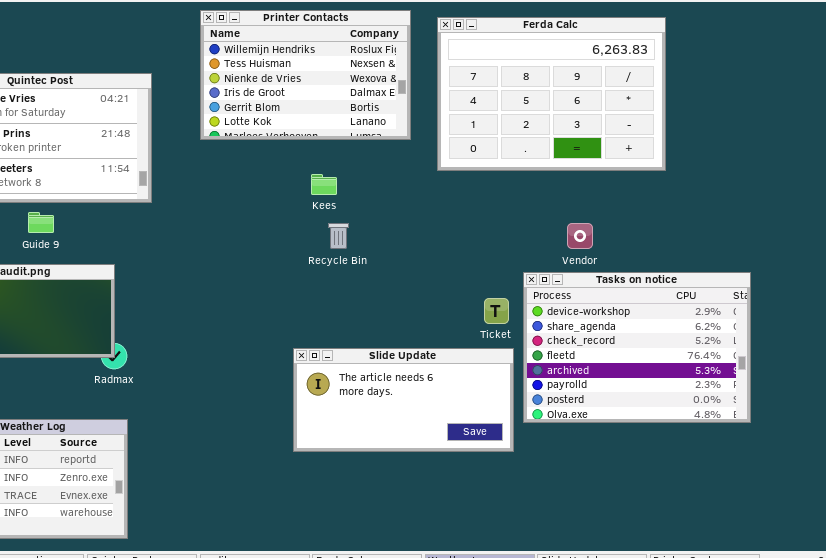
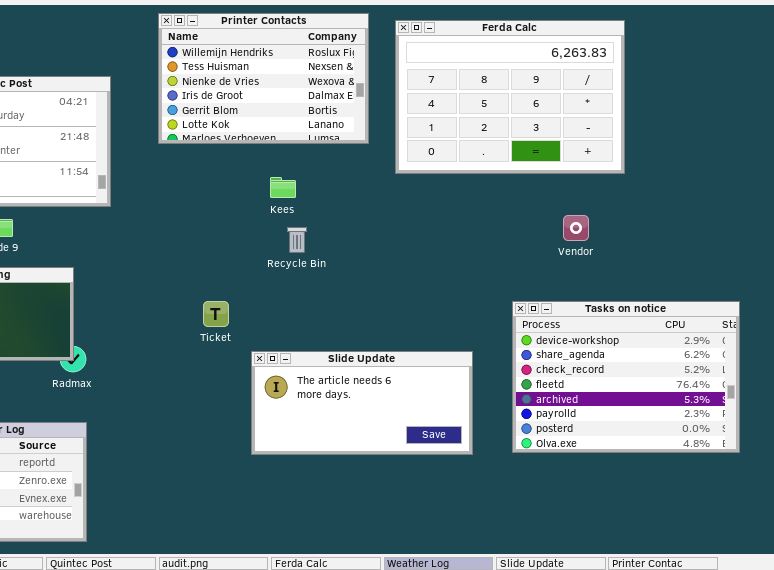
Vendor: [567,223,593,249] -> [563,215,589,241], moved
Tasks on notice: [523,272,751,423] -> [512,301,740,453], moved
Ticket: [484,298,509,324] -> [203,301,229,327], moved

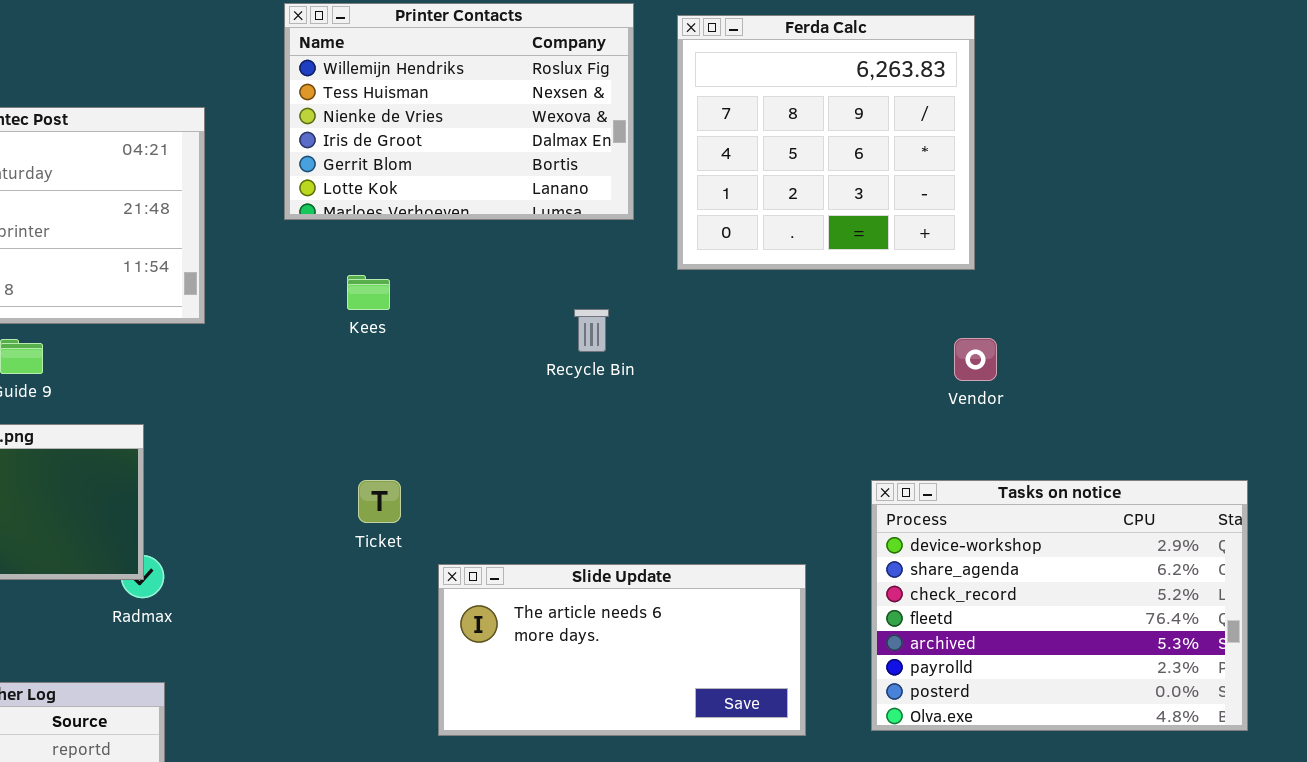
Ferda Calc: [395,20,625,174] -> [677,15,975,270], resized
Kees: [270,177,296,198] -> [347,275,390,310], moved
Recycle Bin: [287,227,307,253] -> [574,309,609,352], moved

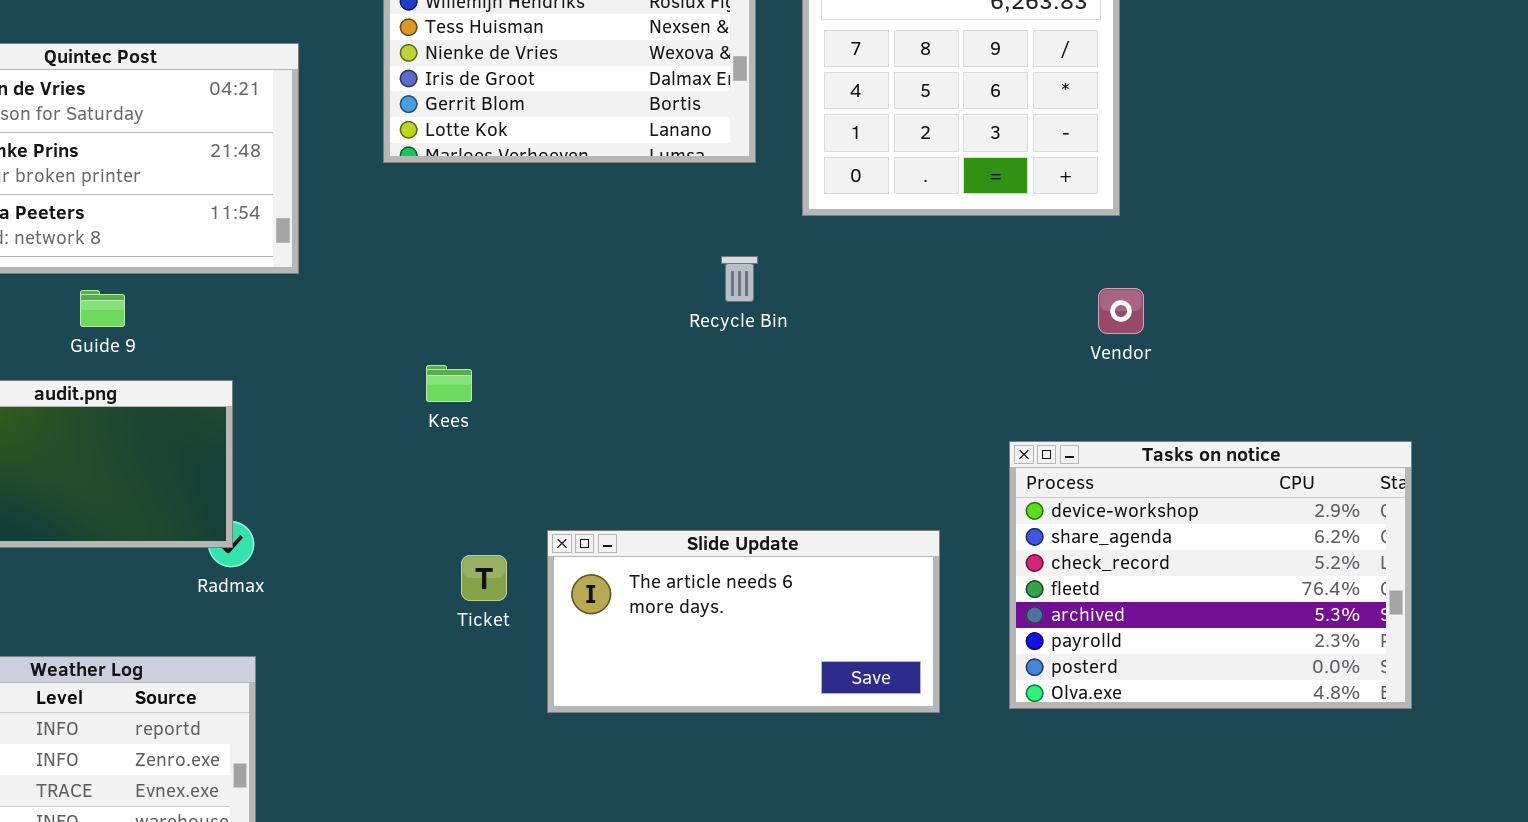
Kees: [347,275,390,310] -> [426,365,472,402], moved
Recycle Bin: [574,309,609,352] -> [721,256,758,302], moved
Ticket: [358,480,401,523] -> [461,555,507,601], moved

